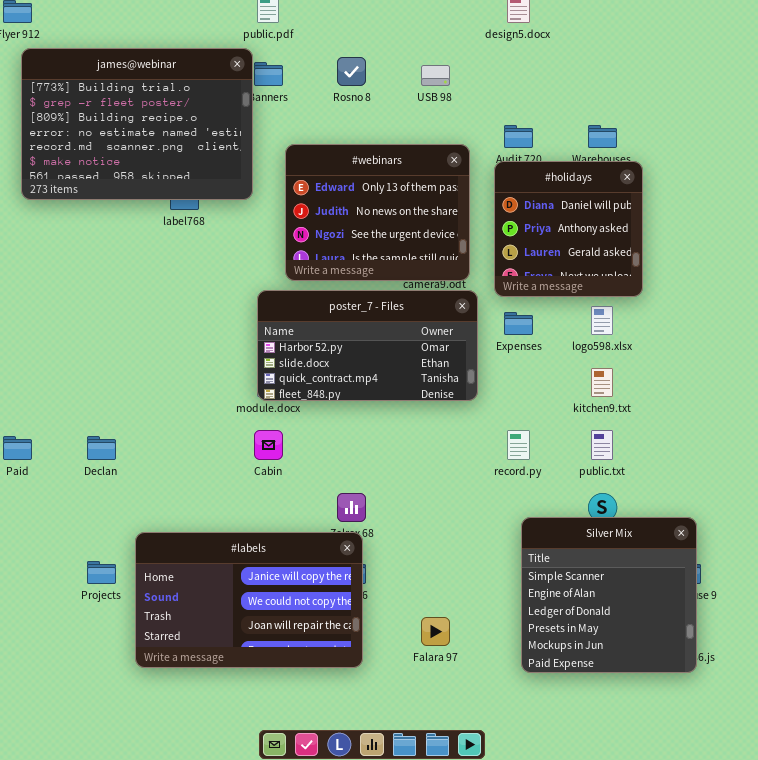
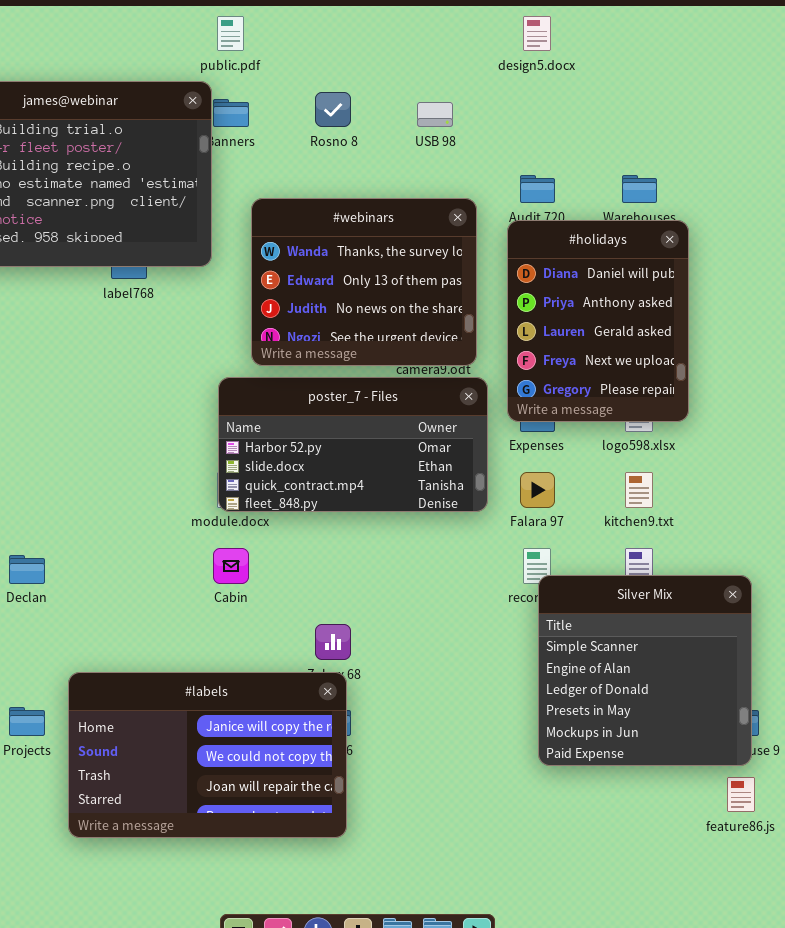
#webinars: [285,144,470,281] -> [251,198,477,366], scrolled up 1 row
#holidays: [494,161,643,297] -> [507,220,689,422], resized
Silver Mix: [521,517,697,673] -> [538,575,752,766], moved
Falara 97: [421,617,450,646] -> [520,472,555,508], moved

